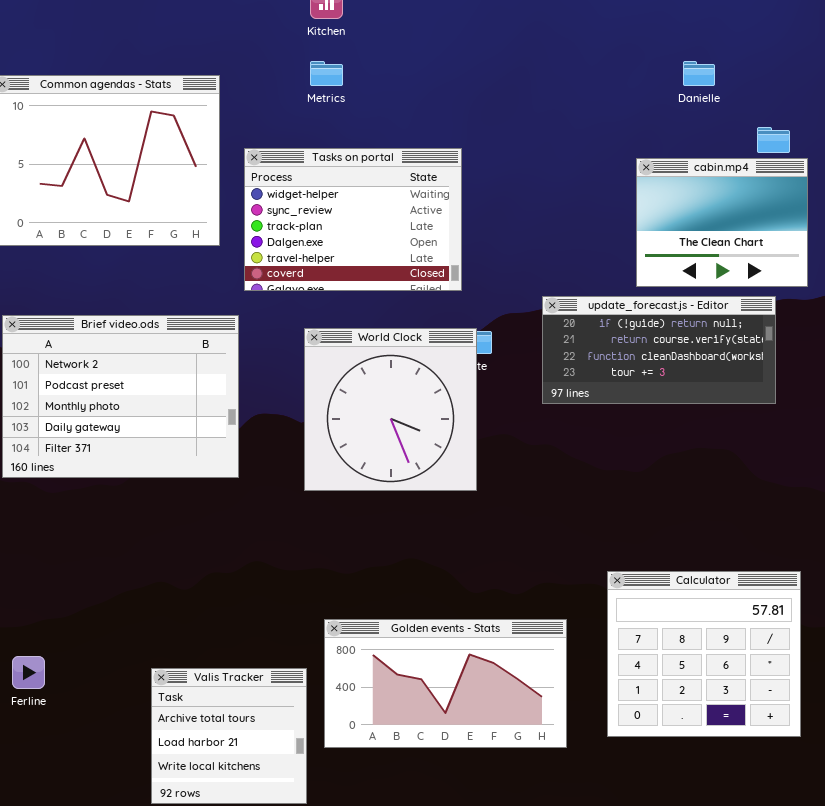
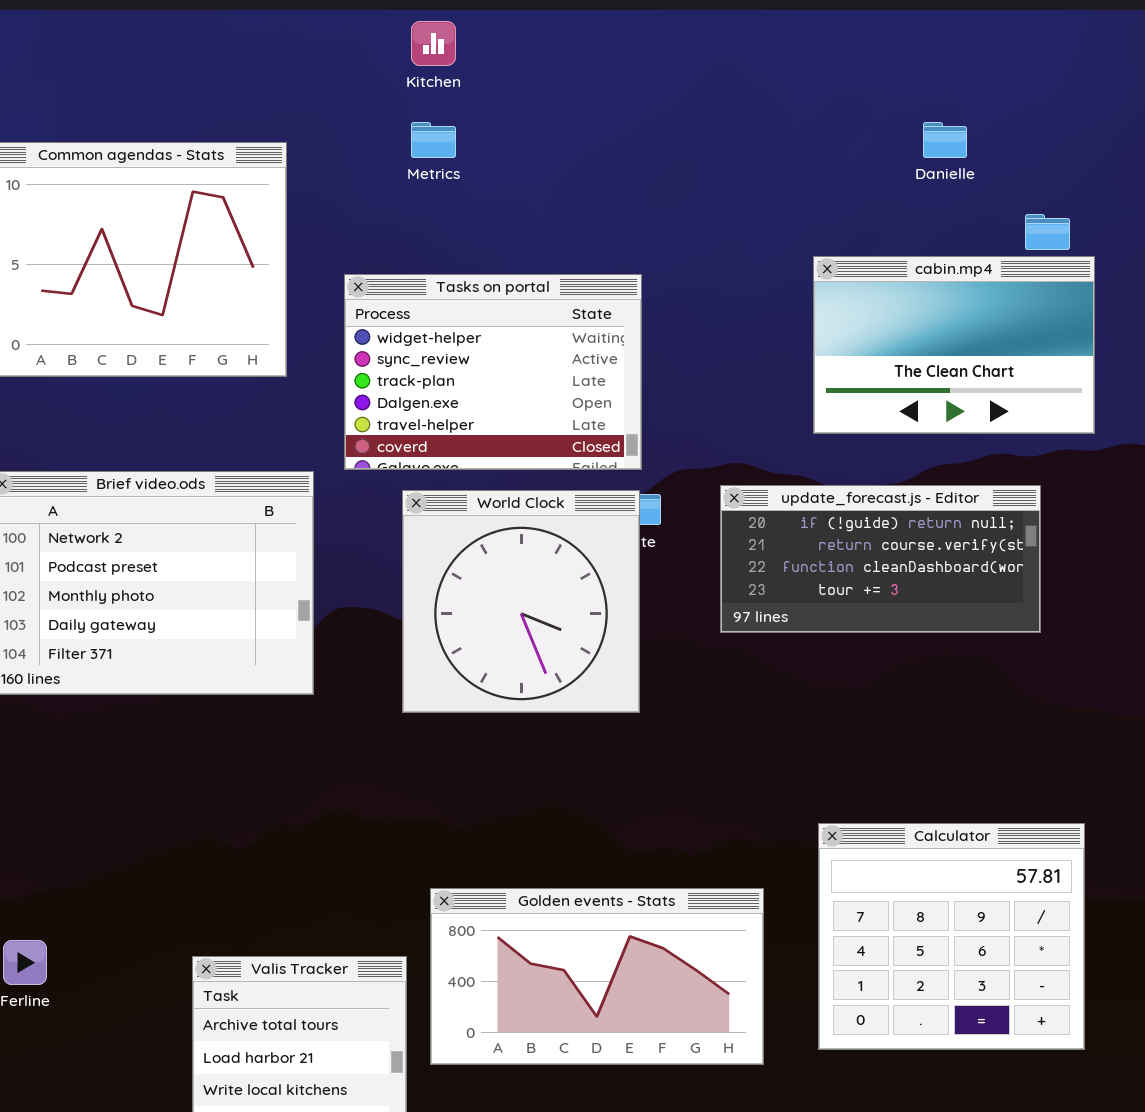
Tasks on portal: [244,148,462,291] -> [344,274,642,470], moved
cabin.mp4: [636,158,808,287] -> [813,256,1095,434], resized
update_forecast.js - Editor: [542,296,776,404] -> [720,485,1041,633], moved

